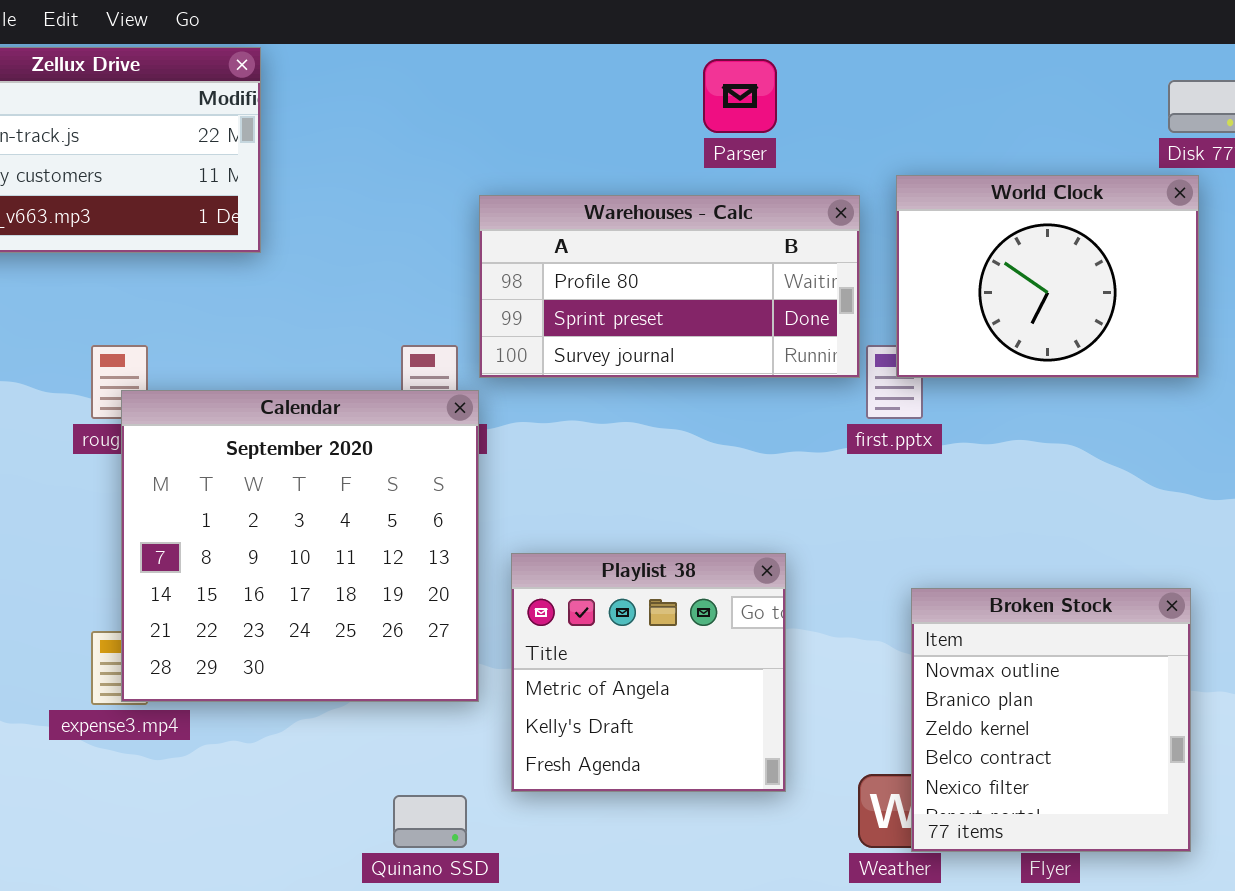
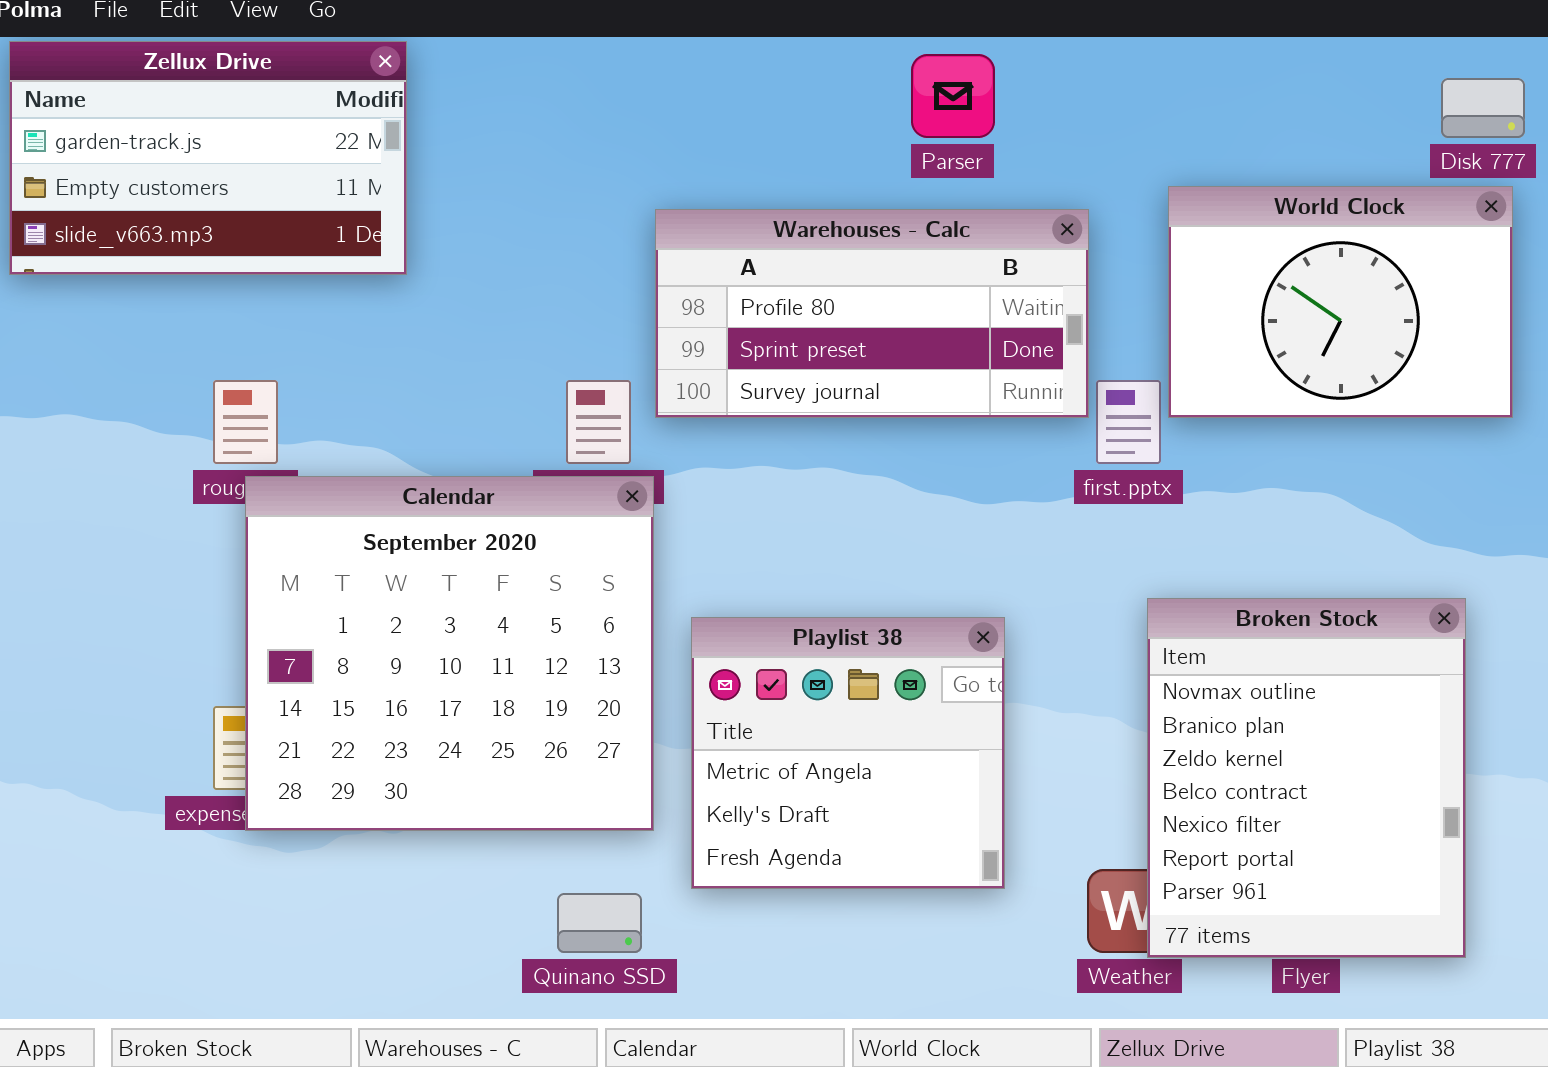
World Clock: [896,175,1199,378] -> [1168,186,1513,418], moved
Calendar: [121,390,479,702] -> [245,476,654,831], moved
Broken Stock: [911,588,1191,852] -> [1147,598,1466,958], resized

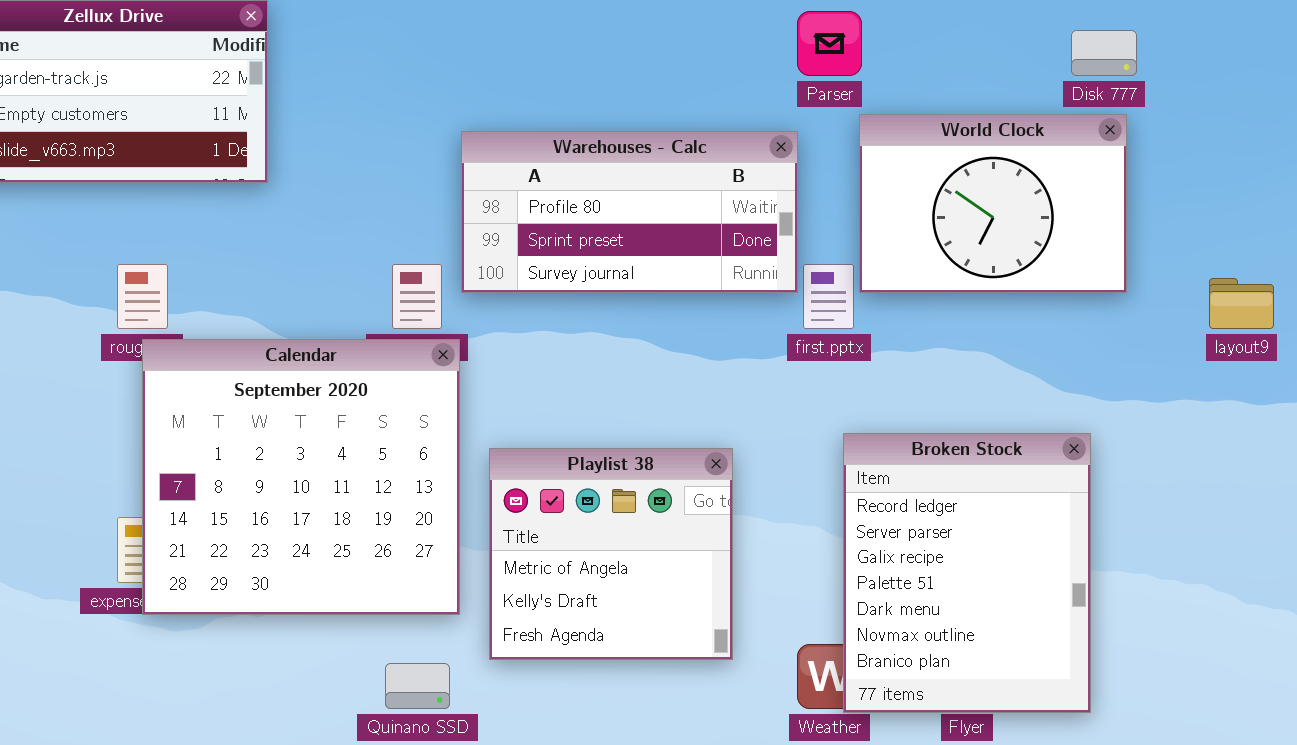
Parser: [911,54,995,138] -> [797,11,862,76], moved
Broken Stock: [1147,598,1466,958] -> [843,433,1091,713], scrolled up 5 rows

